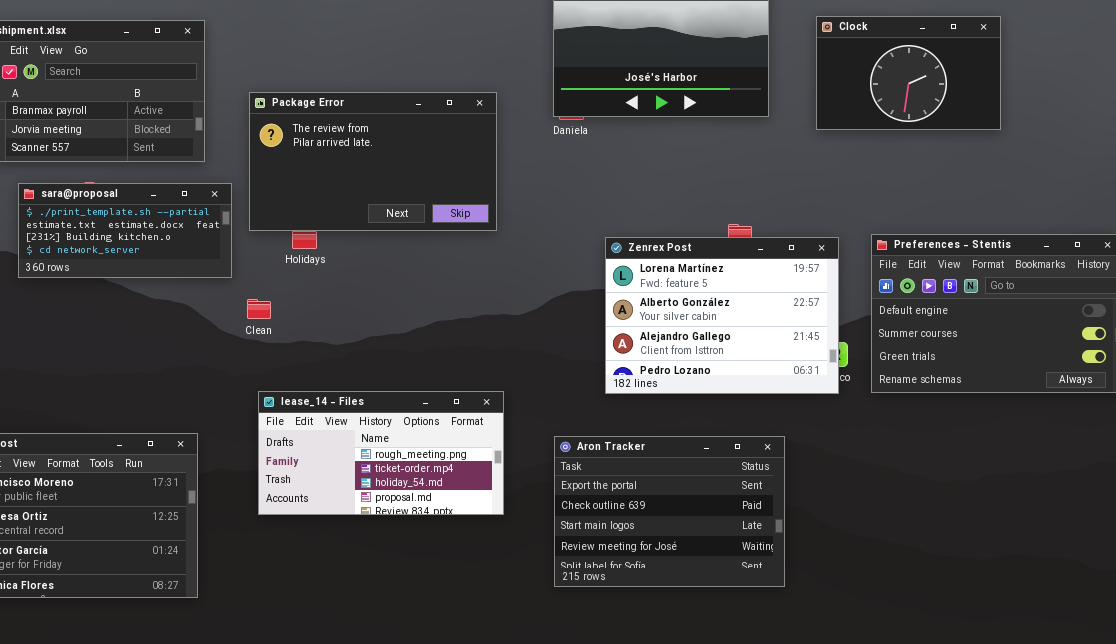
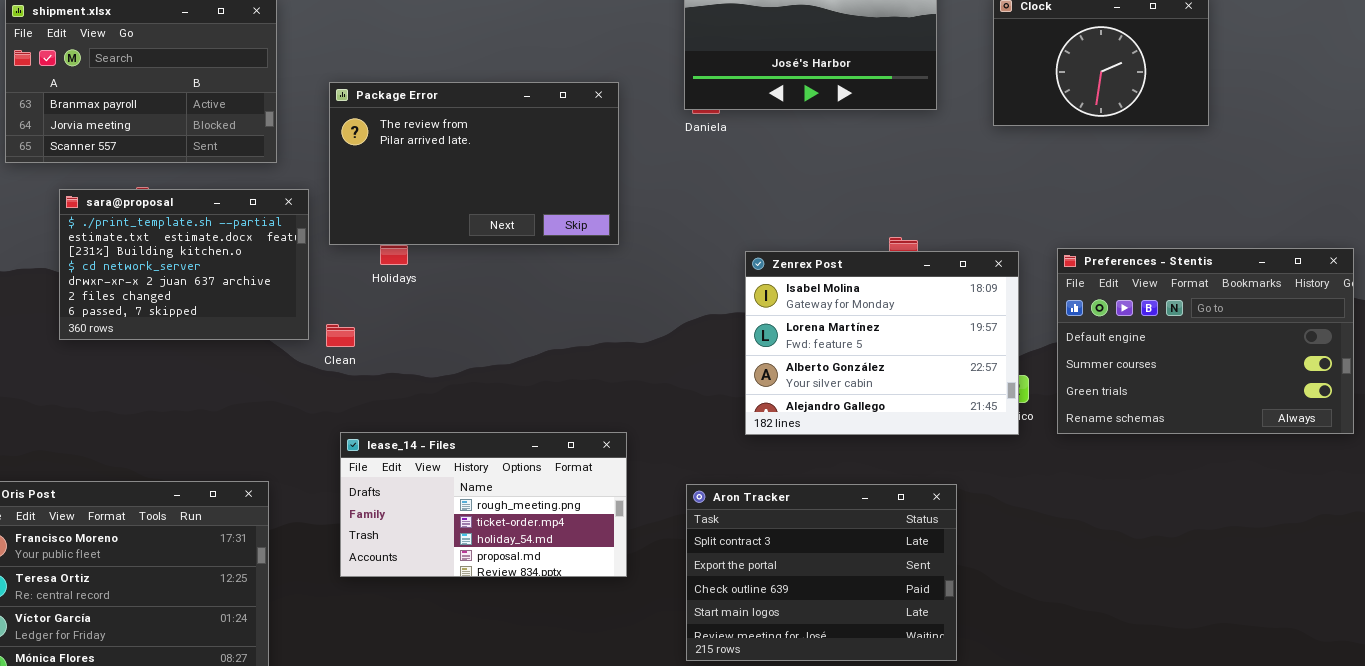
sara@proposal: [18,183,232,278] -> [59,189,309,340], resized
Zenrex Post: [605,237,839,394] -> [745,251,1019,435], scrolled up 1 row
Aron Tracker: [554,436,785,587] -> [686,484,957,661], scrolled up 1 row

